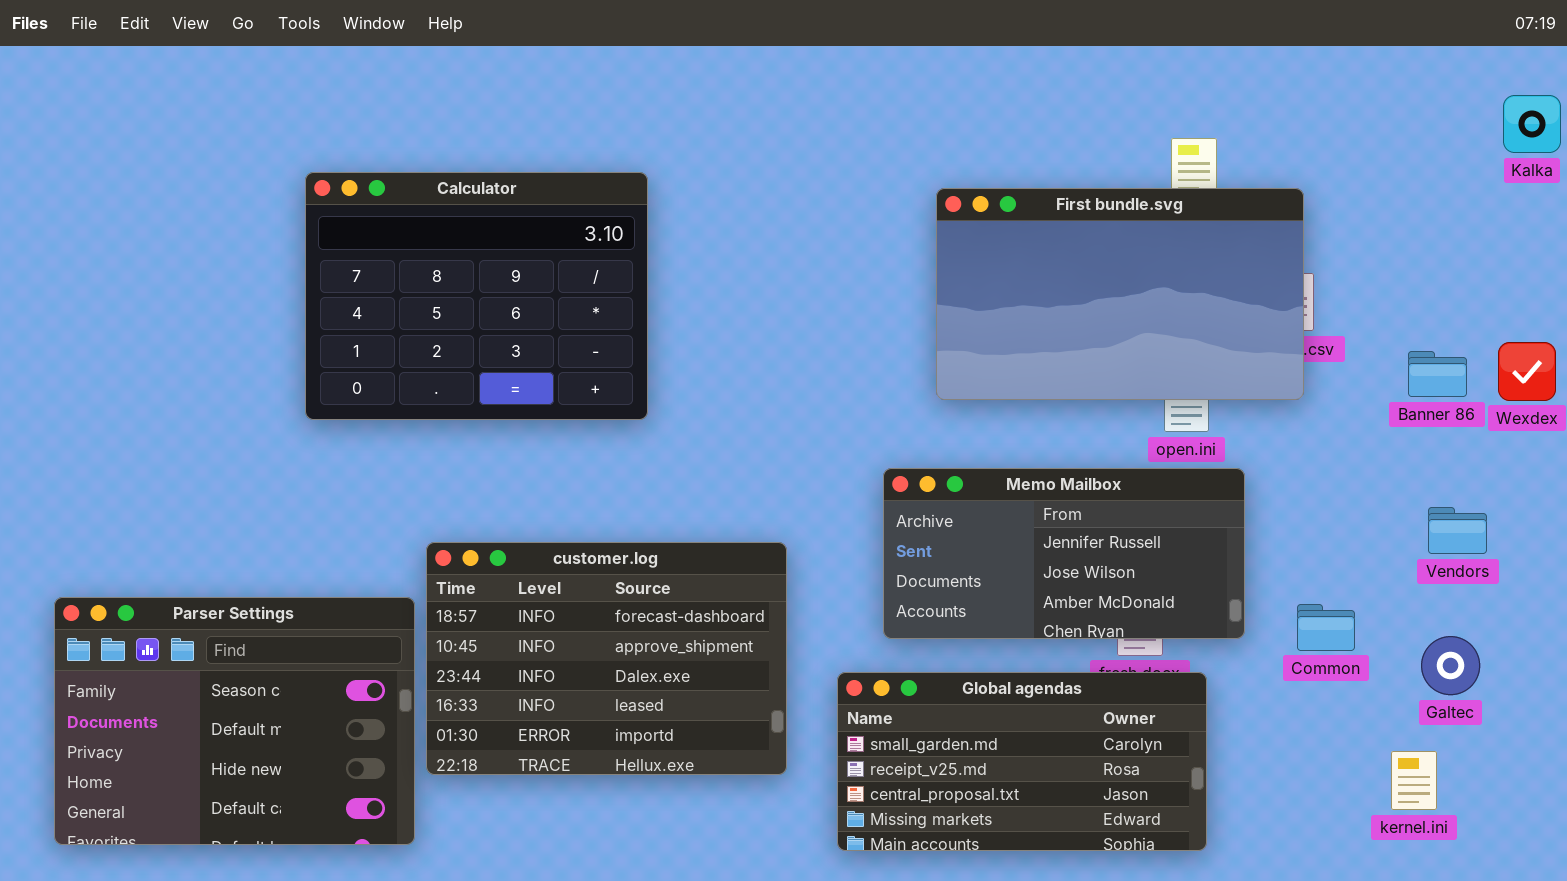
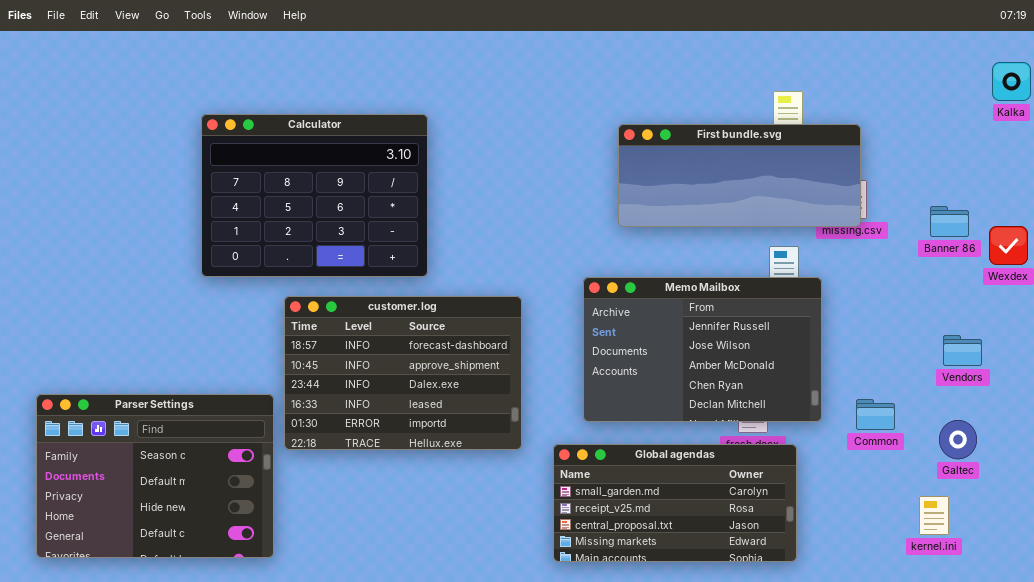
First bundle.svg: [936,188,1304,400] -> [618,124,861,227], resized
Banner 86: [1408,351,1467,397] -> [930,206,969,237], moved
Memo Mailbox: [883,468,1245,639] -> [583,277,822,422], resized
customer.log: [426,542,787,775] -> [284,296,522,450], moved

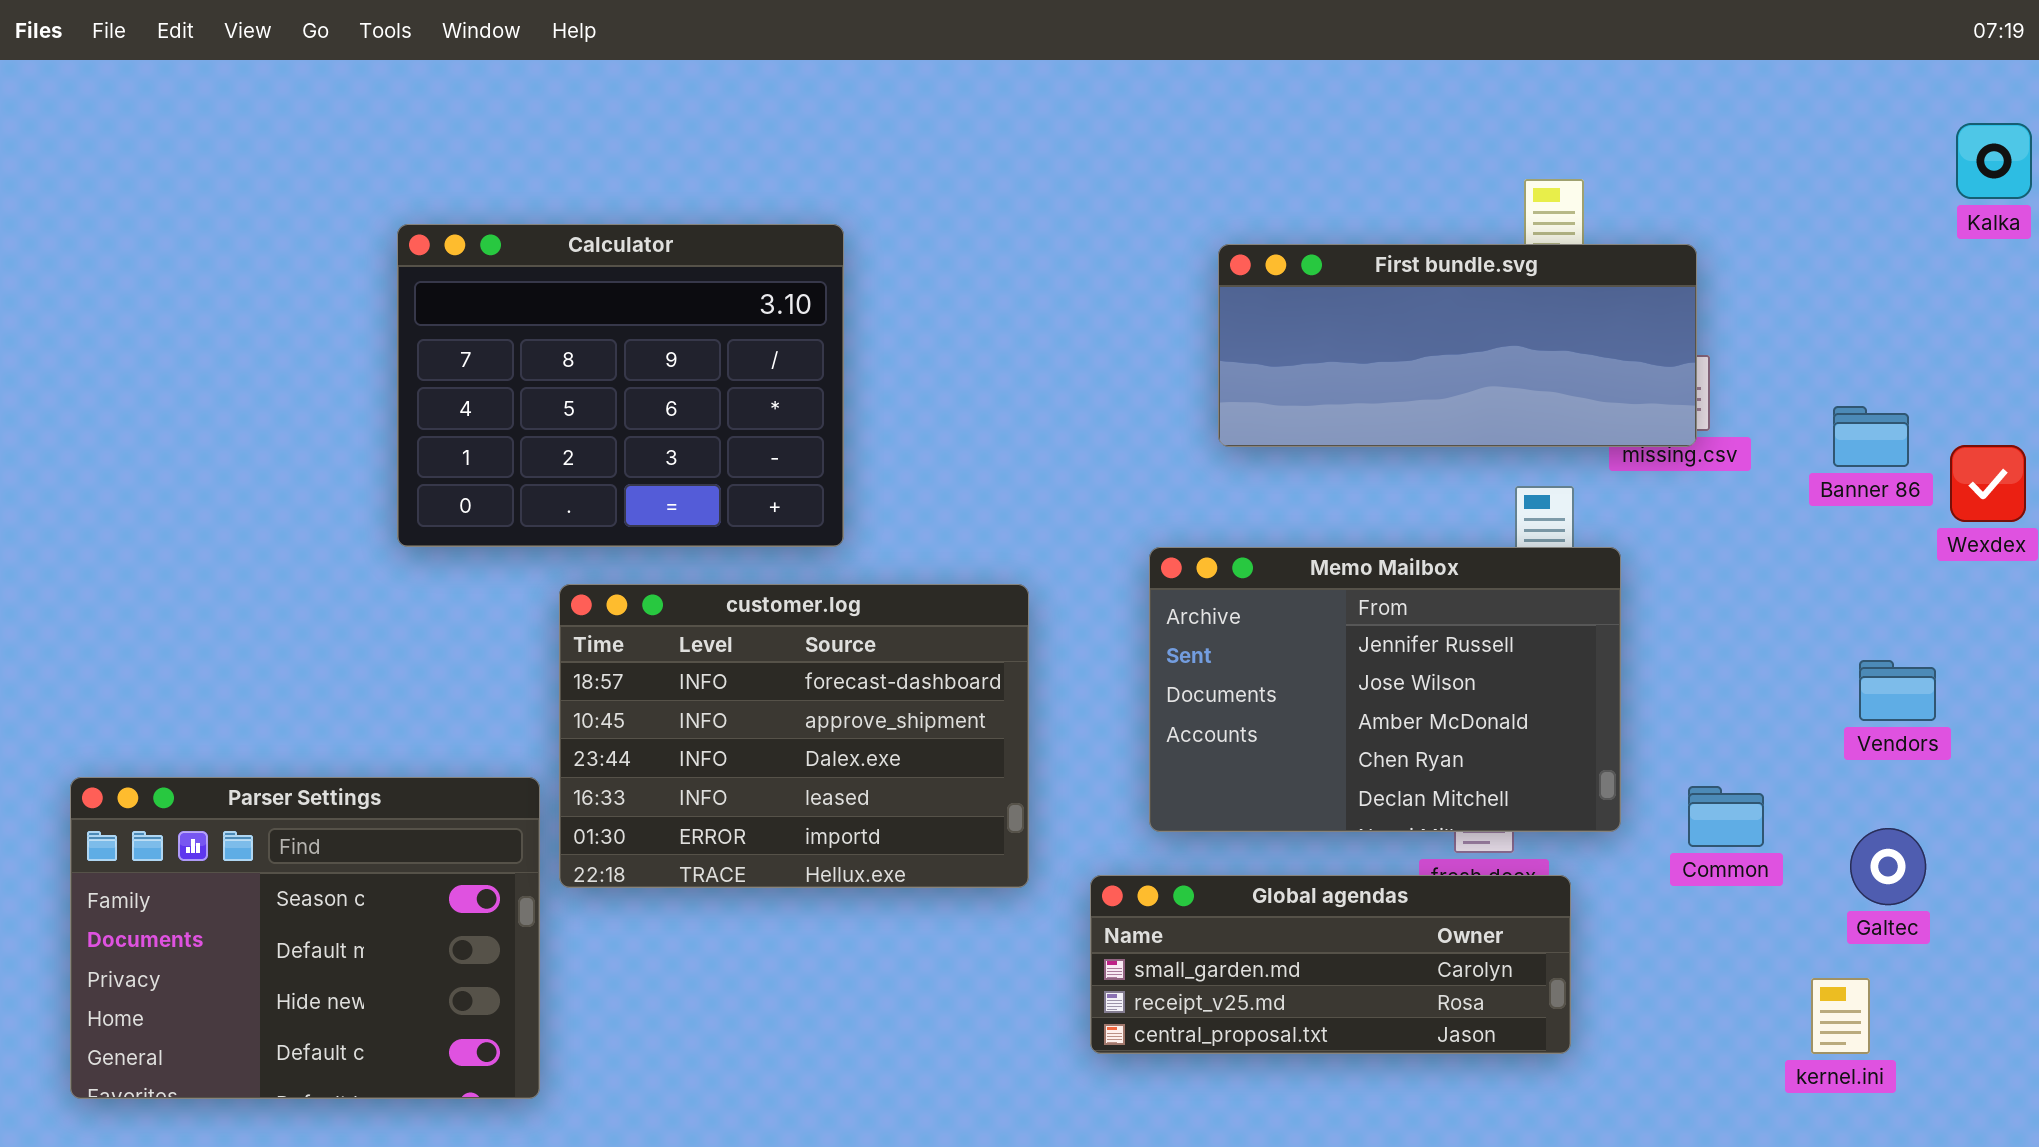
Global agendas: [553,444,797,562] -> [1090,875,1571,1054], resized

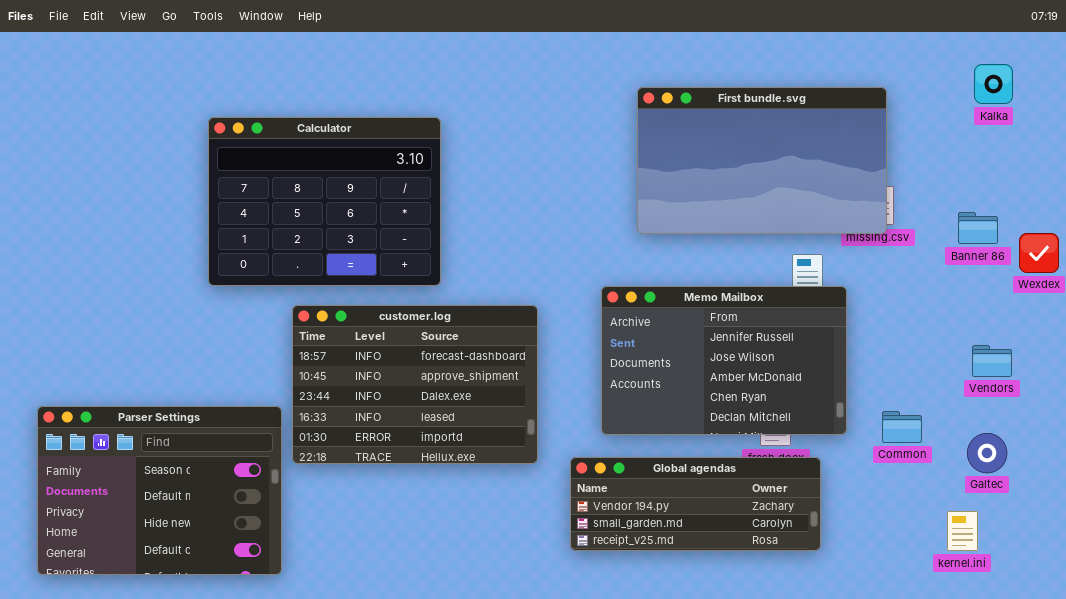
Kalka: [1956,123,2032,199] -> [974,64,1013,104], moved
First bundle.svg: [1218,244,1697,447] -> [637,87,887,234], resized
Global agendas: [1090,875,1571,1054] -> [570,457,821,551], scrolled up 1 row

